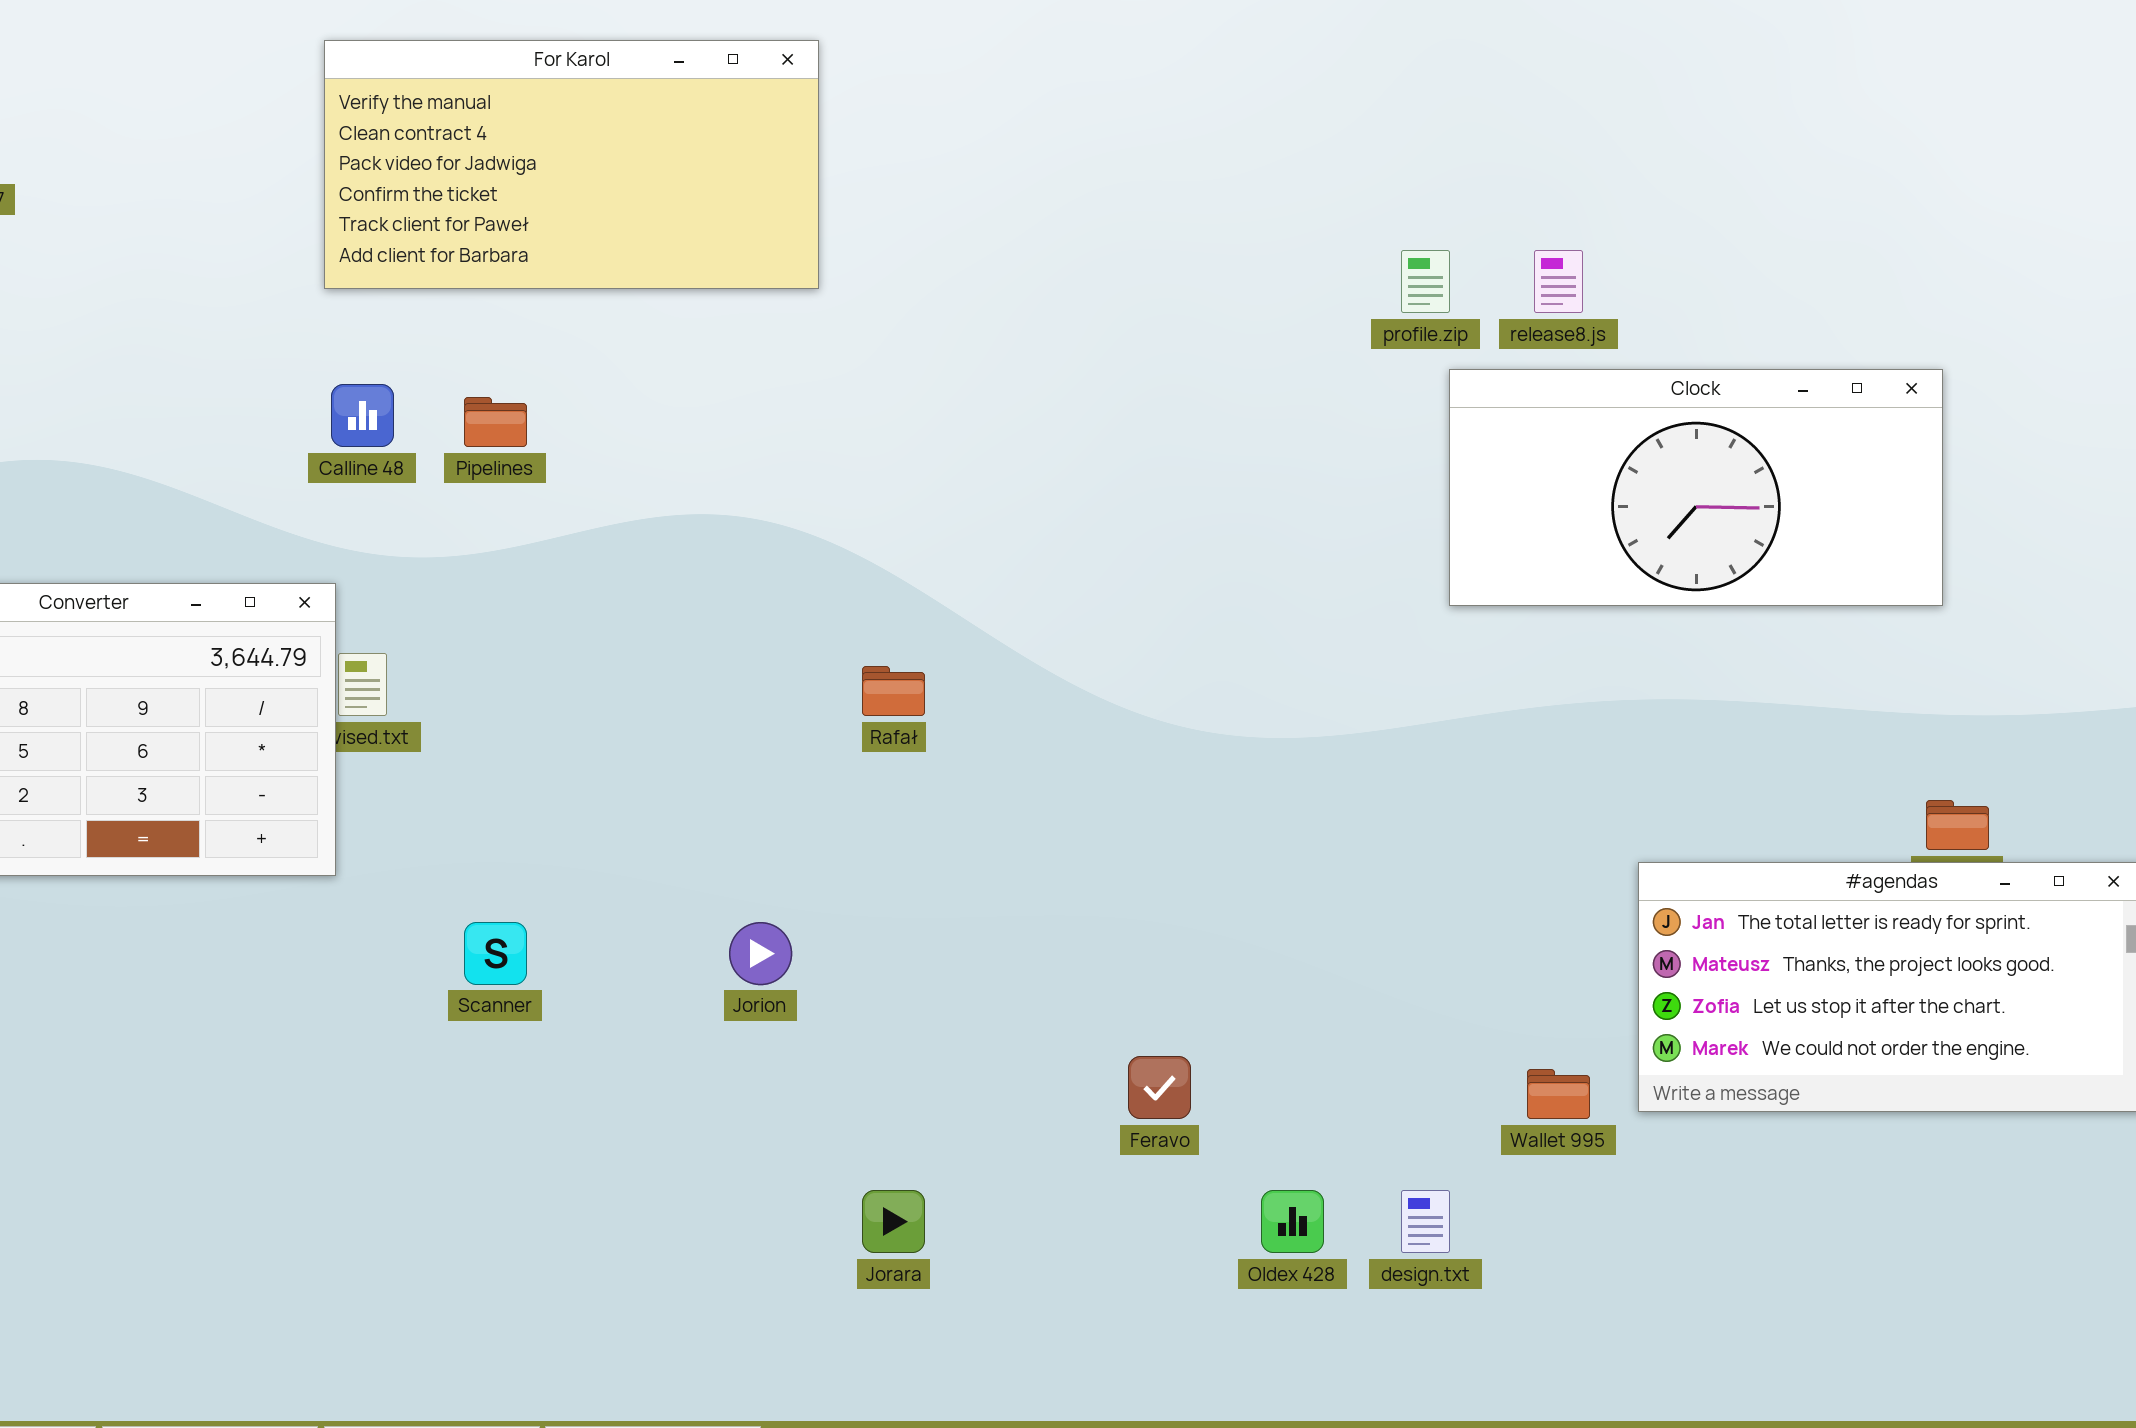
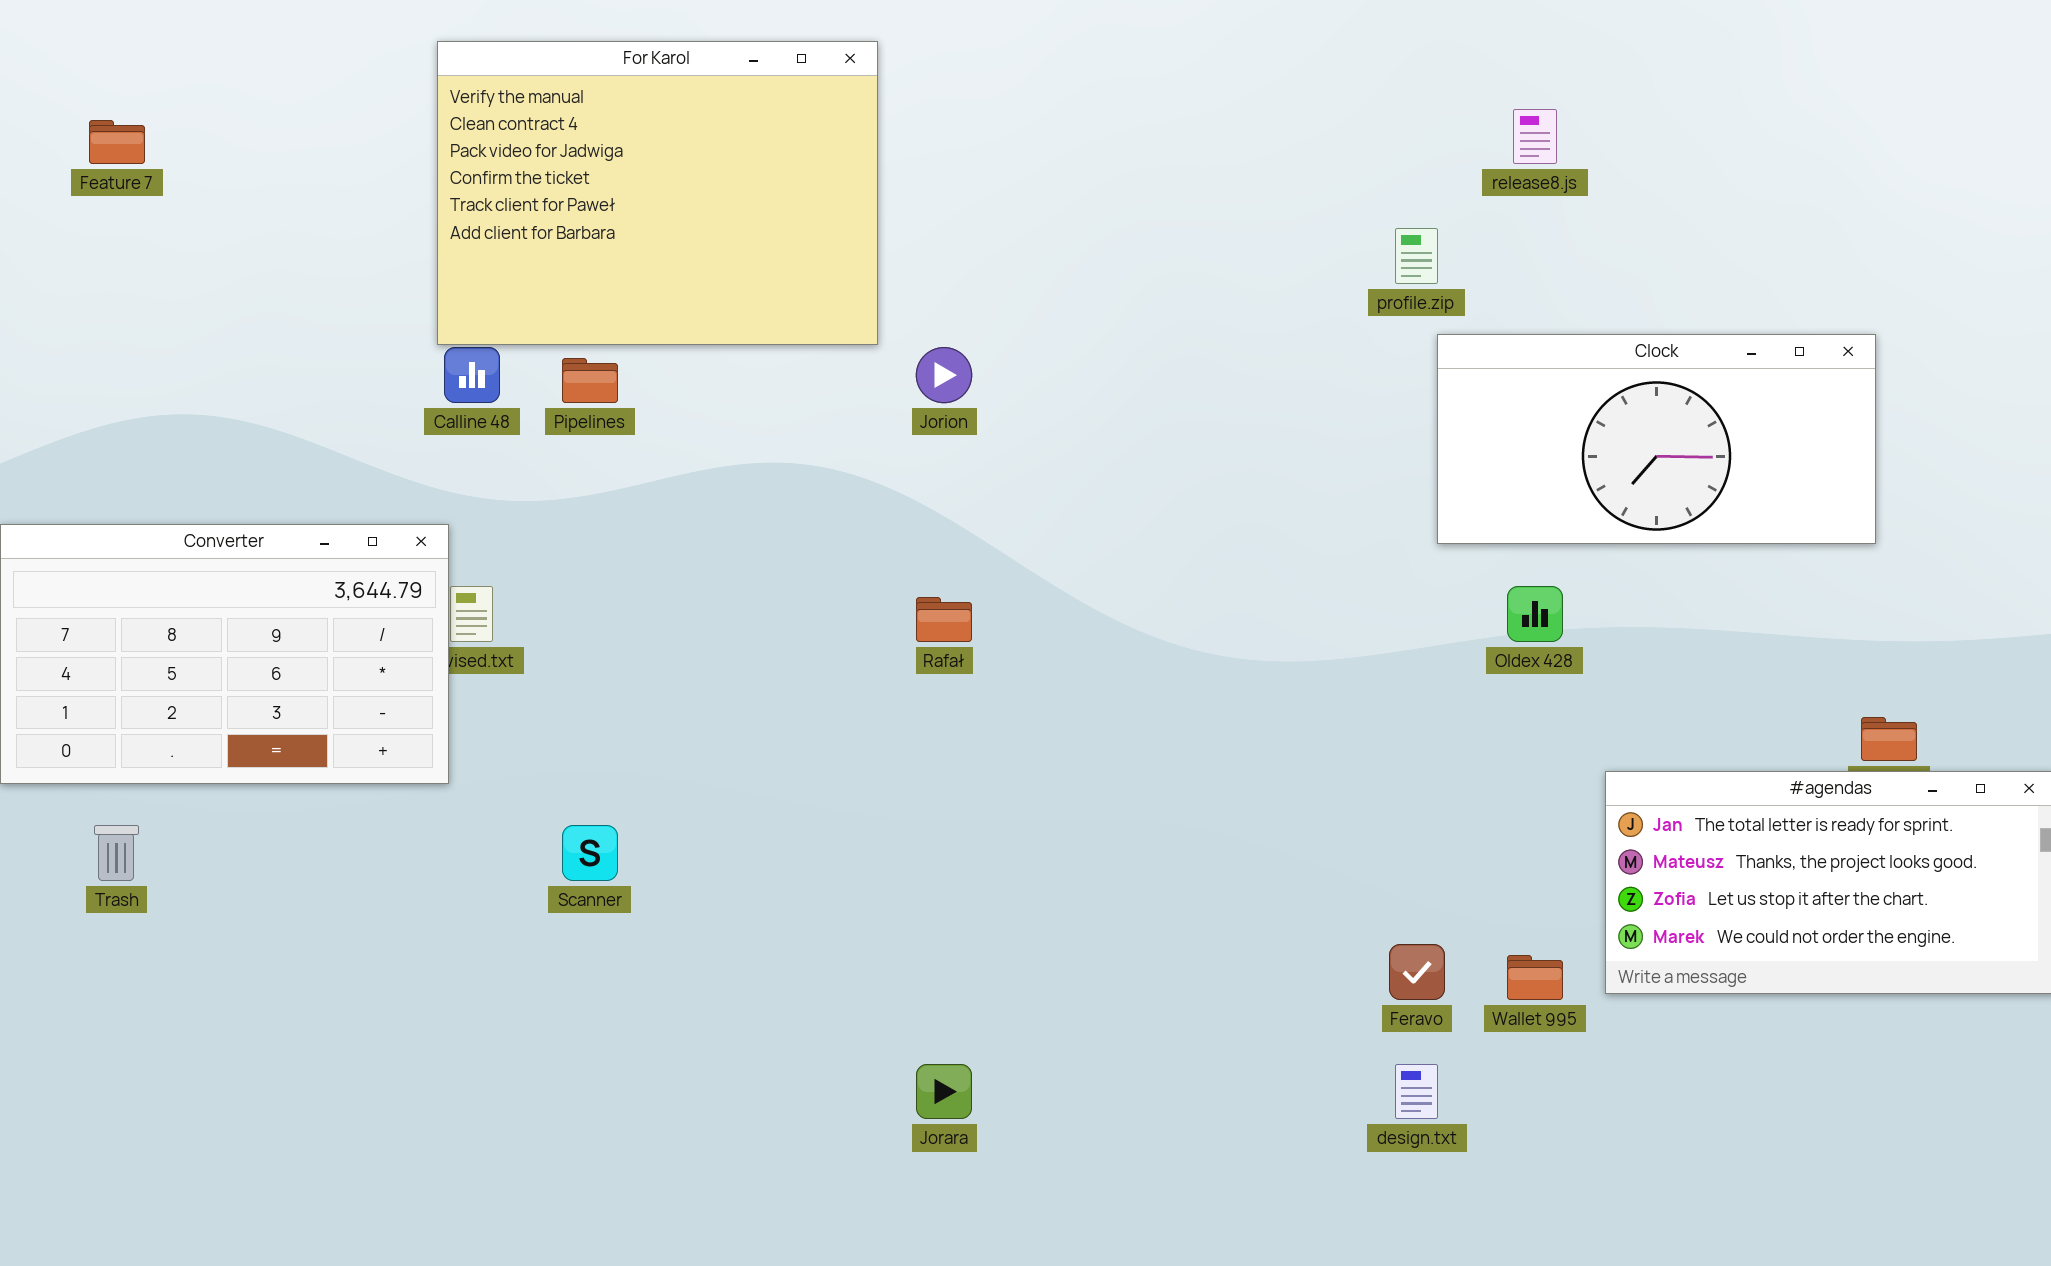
For Karol: [324,40,819,289] -> [437,41,878,345], resized
release8.js: [1534,250,1583,313] -> [1513,109,1557,164], moved
Jorion: [729,922,792,985] -> [916,347,972,403], moved
Feravo: [1128,1056,1191,1119] -> [1389,944,1445,1000], moved
Oldex 428: [1261,1190,1324,1253] -> [1507,586,1563,642], moved

